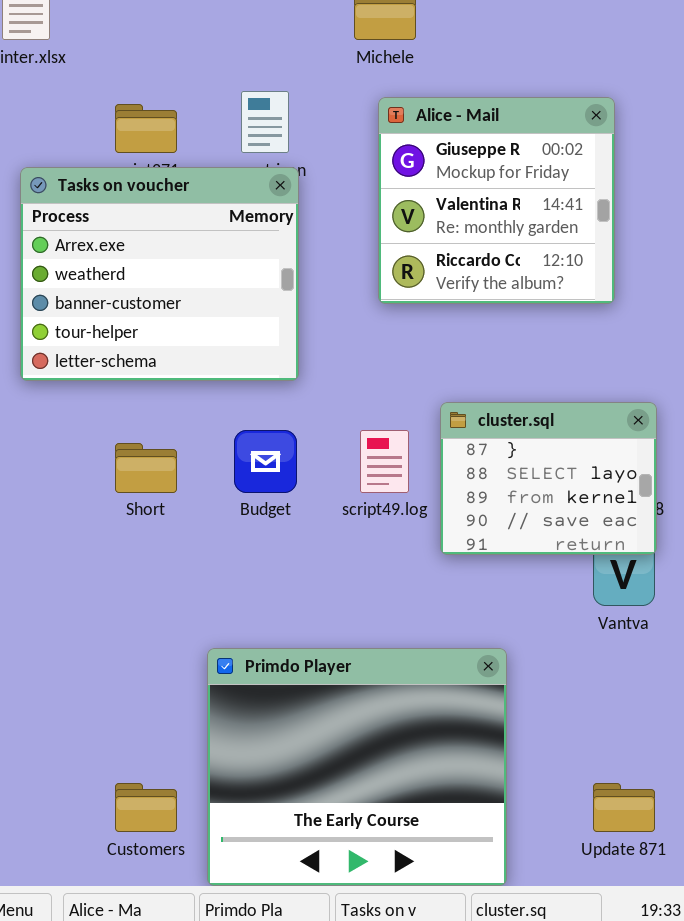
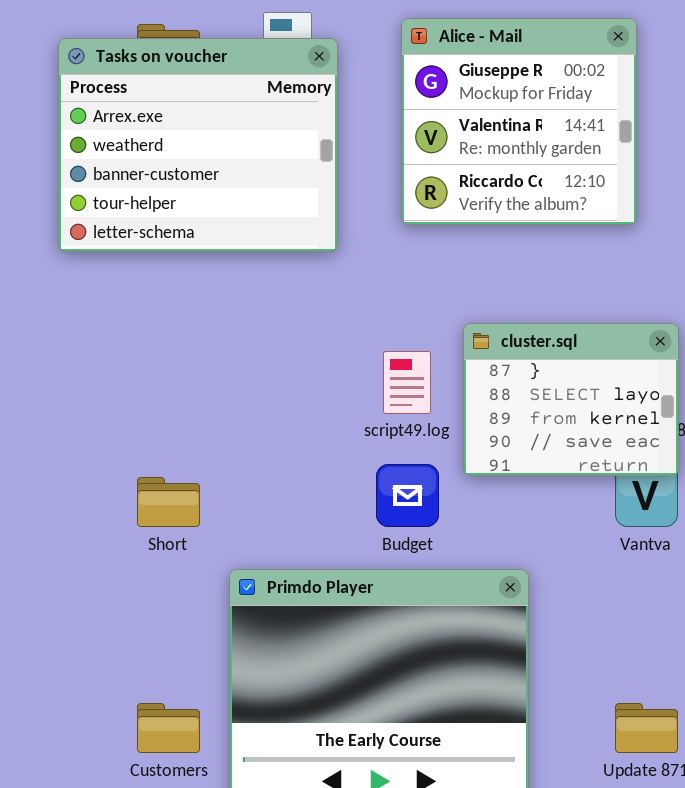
Tasks on voucher: [20,167,299,381] -> [58,38,338,252], moved
Budget: [234,430,297,493] -> [376,464,439,527], moved
Short: [115,443,177,493] -> [137,477,200,527], moved

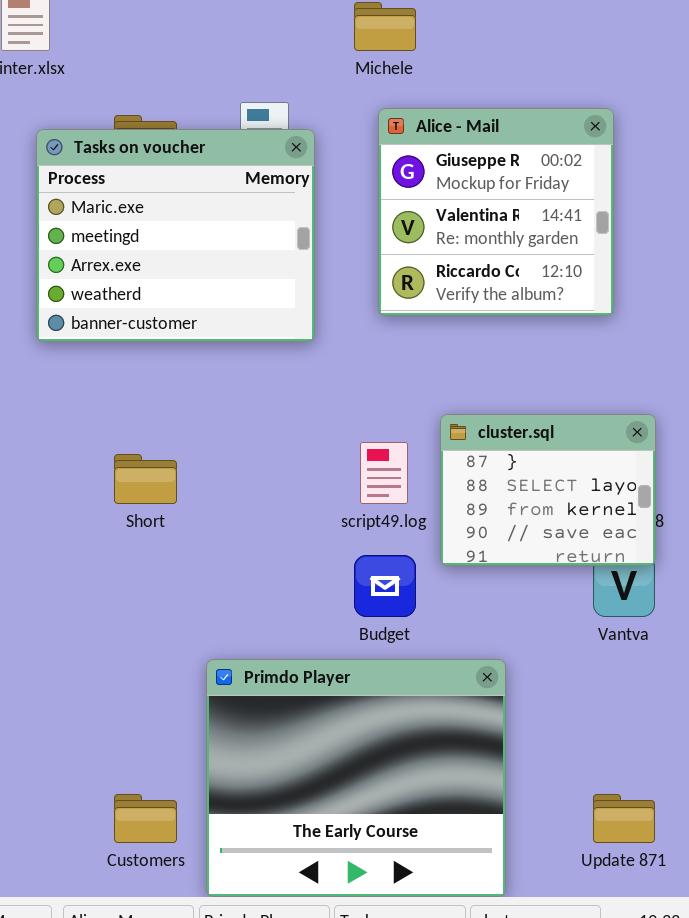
Tasks on voucher: [58,38,338,252] -> [36,129,315,342], scrolled up 2 rows
Short: [137,477,200,527] -> [114,454,177,504], moved

